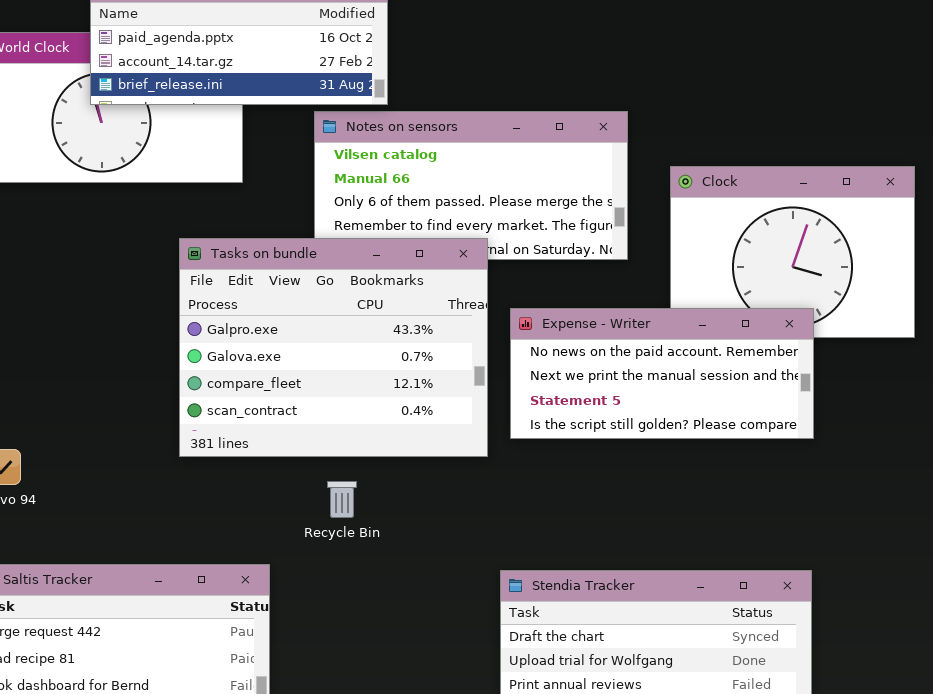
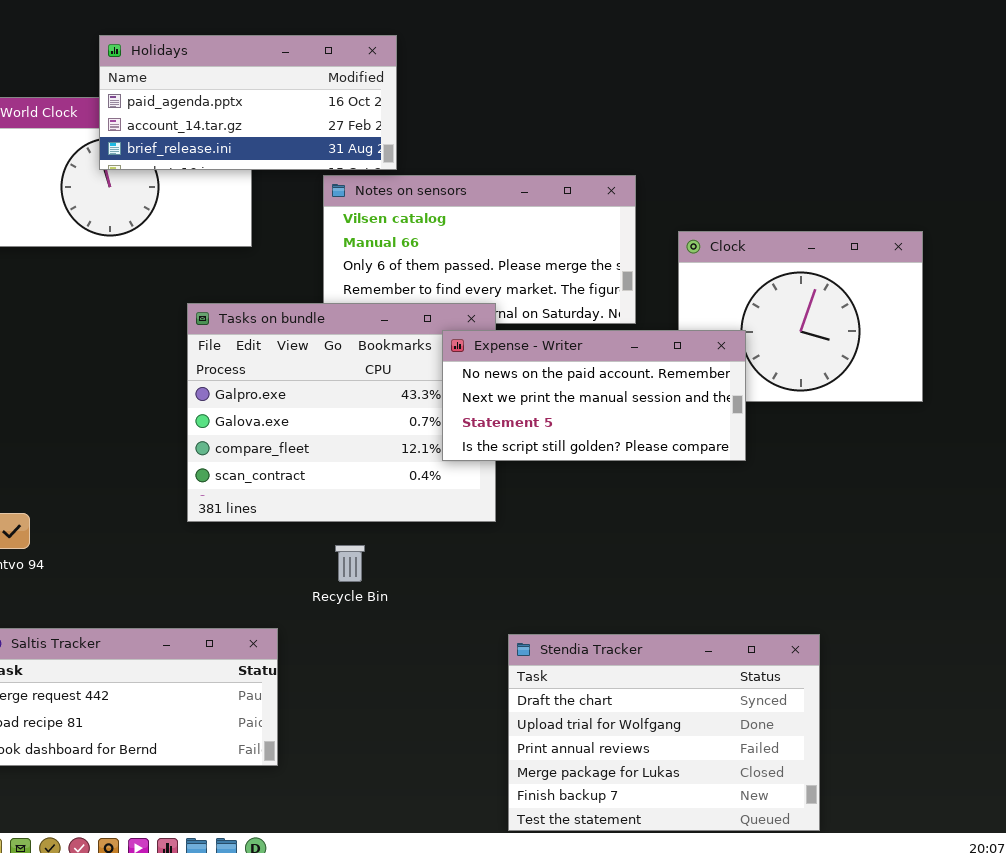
Expense - Writer: [510,308,814,439] -> [442,330,746,461], moved

